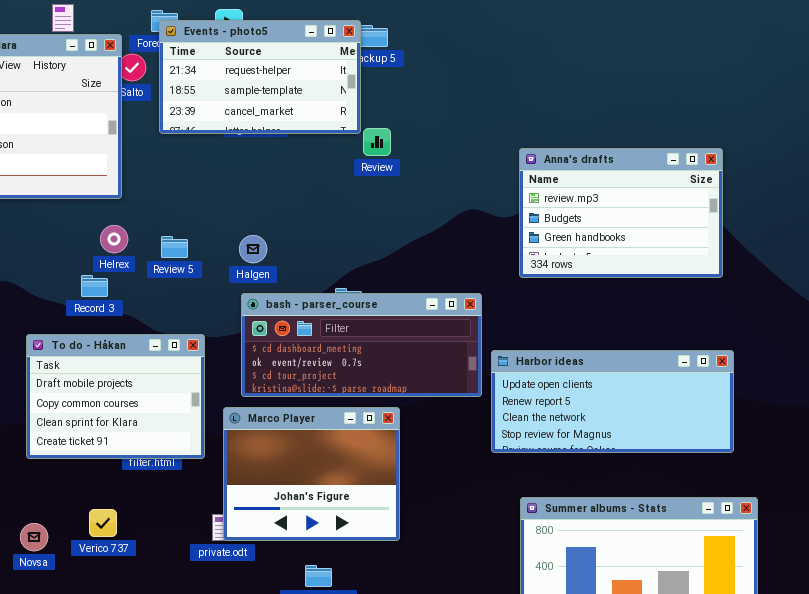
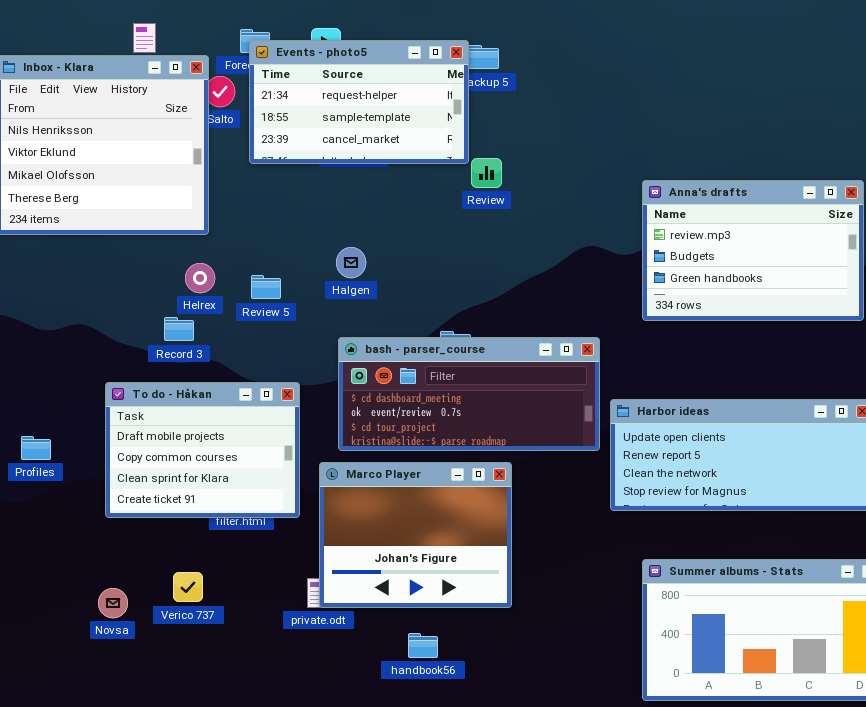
Halgen: [239,235,267,263] -> [336,247,366,278], moved

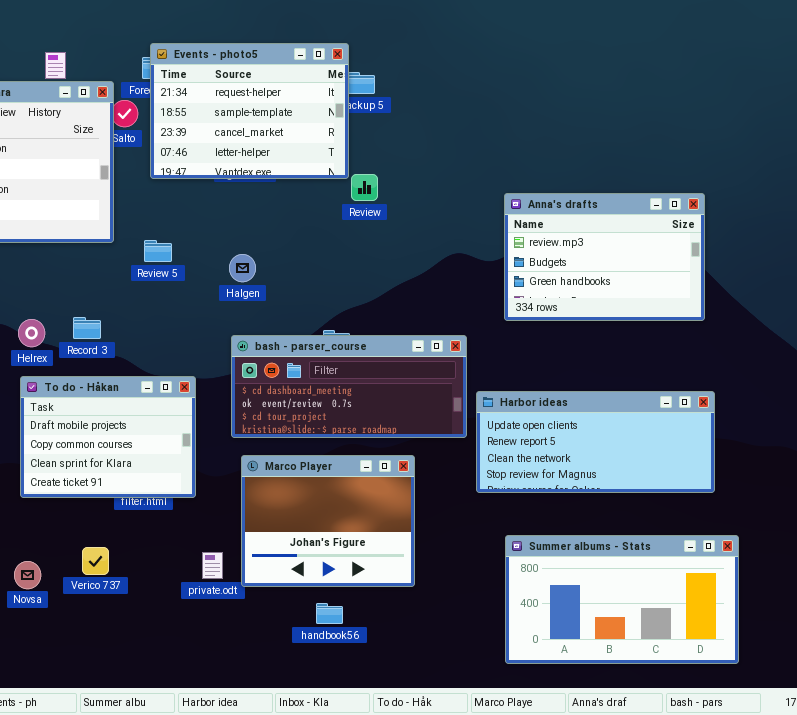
Events - photo5: [249,40,469,164] -> [150,43,349,179], resized
Helrex: [185,263,215,293] -> [18,319,45,347], moved
Review 5: [251,275,281,299] -> [144,240,172,262], moved
Marco Player: [319,462,512,608] -> [241,455,415,587], moved
handbook56: [408,633,438,658] -> [316,603,343,624], moved

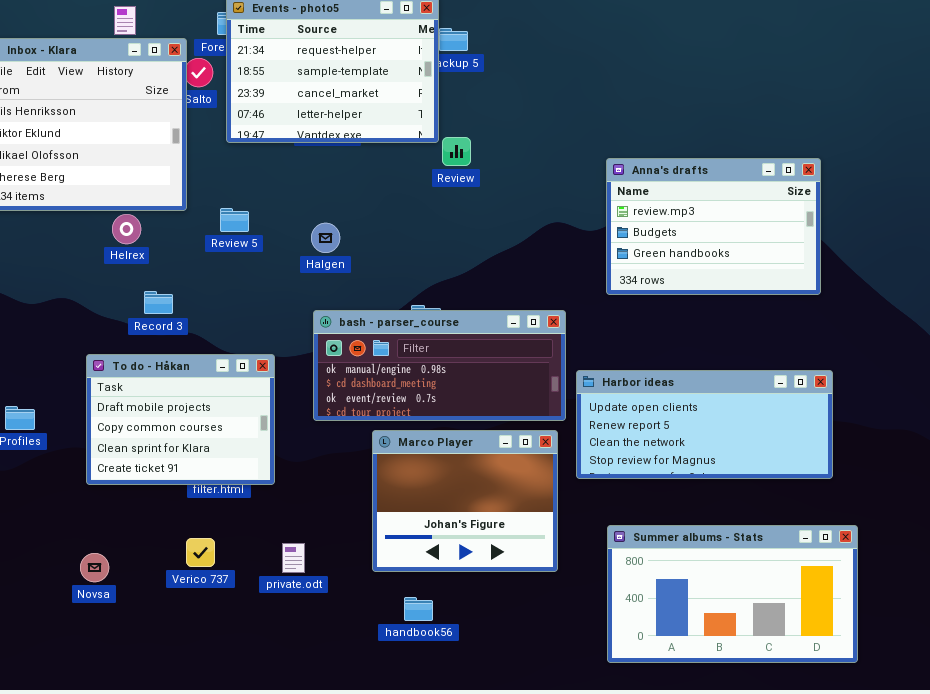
Helrex: [18,319,45,347] -> [112,214,141,244], moved
bash - parser_course: [231,335,467,438] -> [313,310,566,421], scrolled up 1 row
Marco Player: [241,455,415,587] -> [372,430,558,572], moved
Verico 737: [82,547,109,575] -> [186,538,215,567], moved

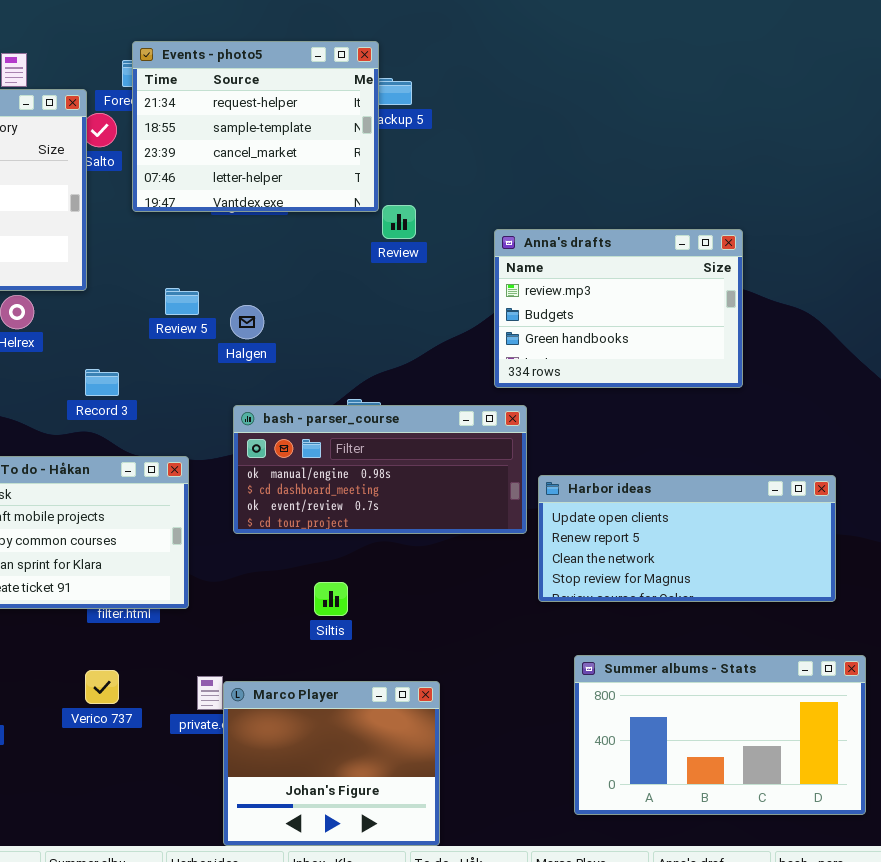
Anna's drafts: [606,158,821,295] -> [494,229,743,388], moved
Review 5: [220,208,249,232] -> [165,288,199,315], moved
Record 3: [144,291,173,314] -> [85,369,119,396], moved
Marco Player: [372,430,558,572] -> [223,681,440,846], moved

